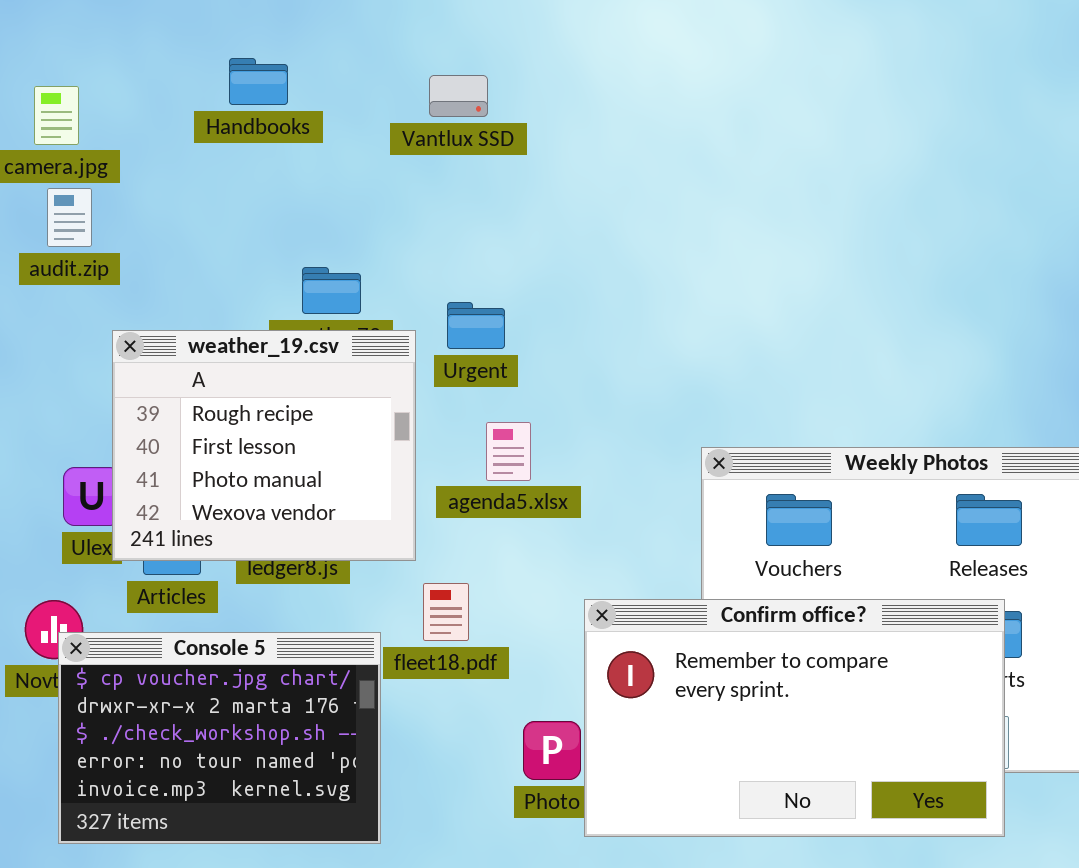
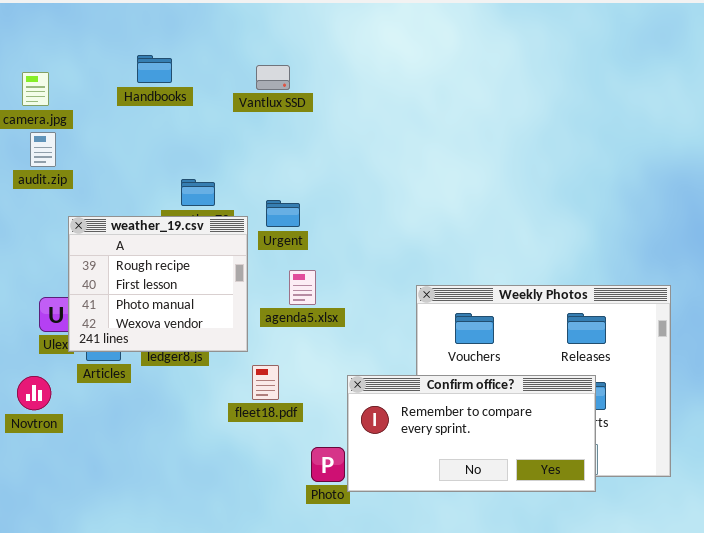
Confirm office?: [584,599,1005,837] -> [347,375,596,492], resized
Console 5: [58,632,381,844] -> none, closed

